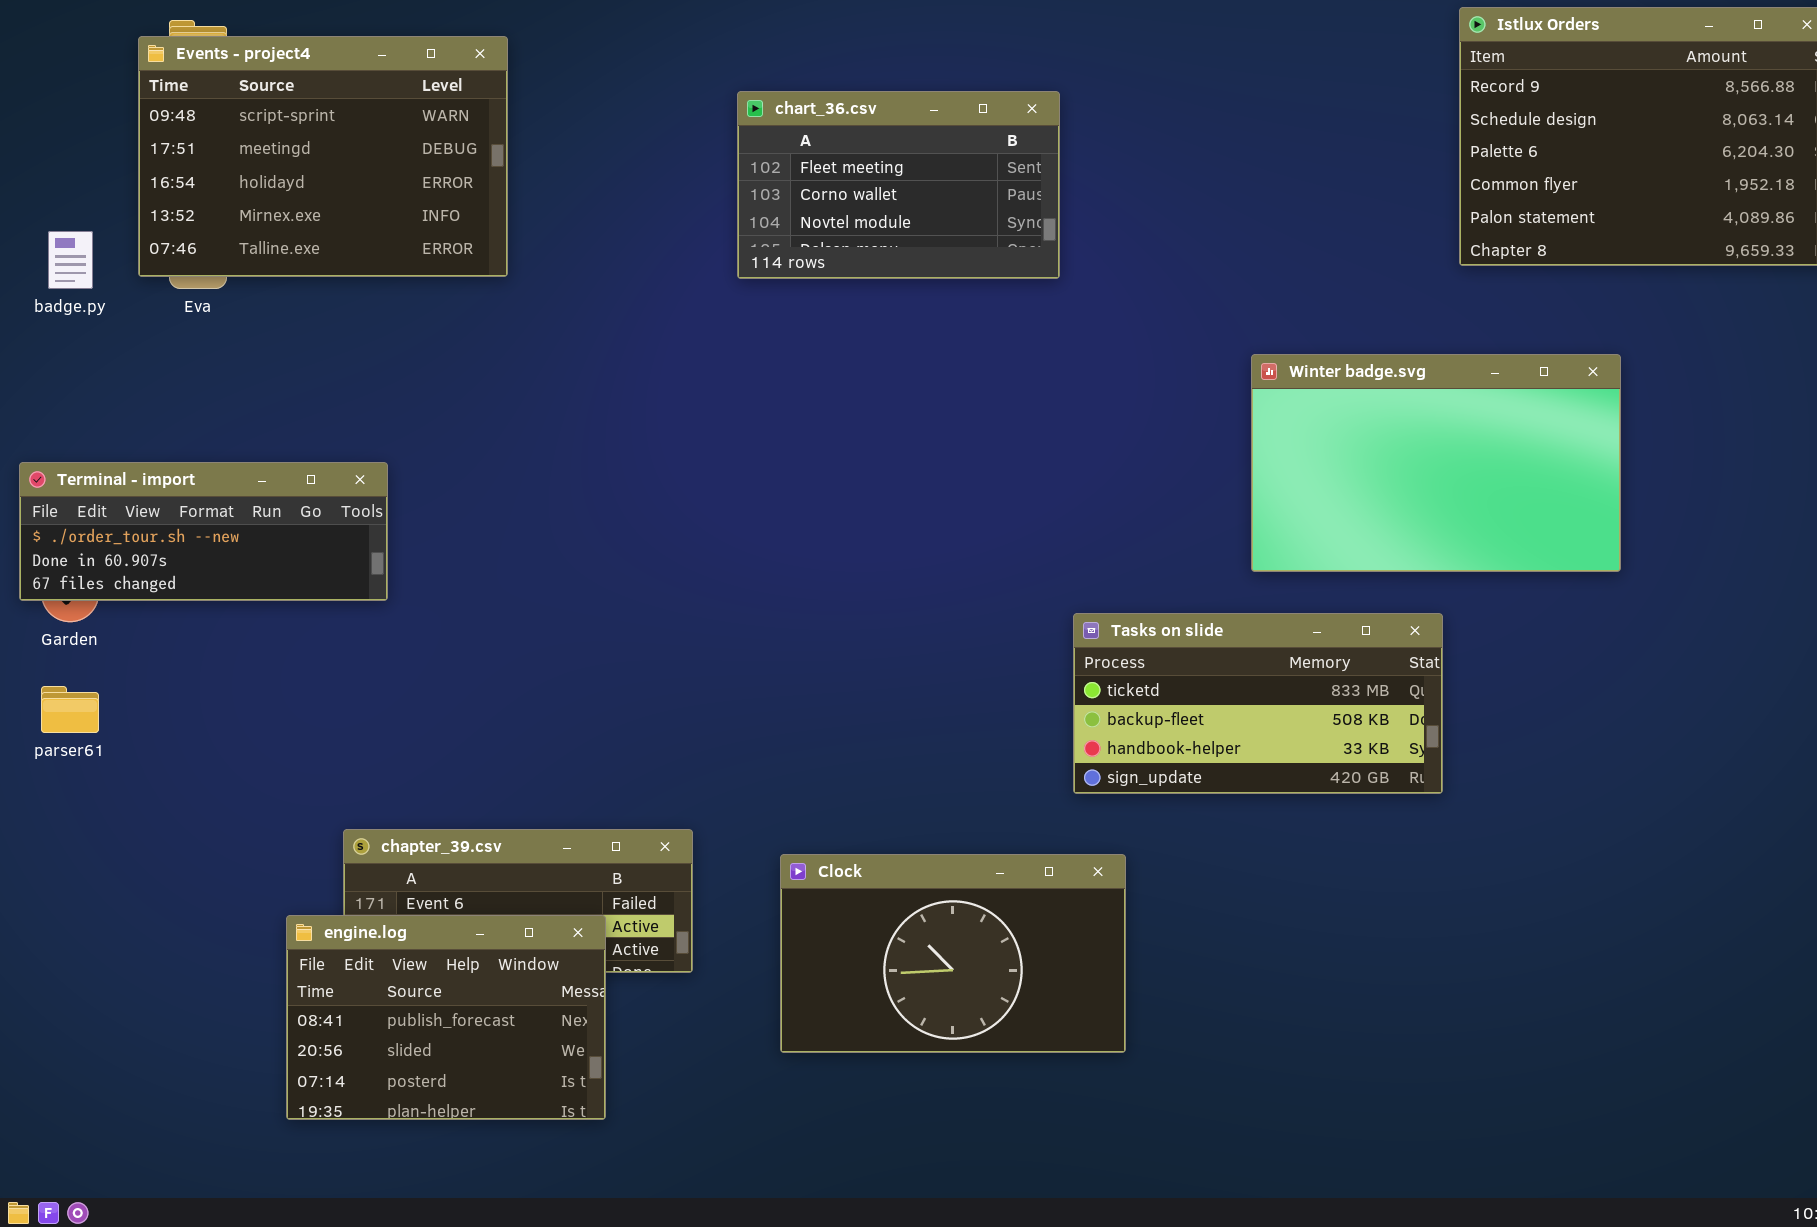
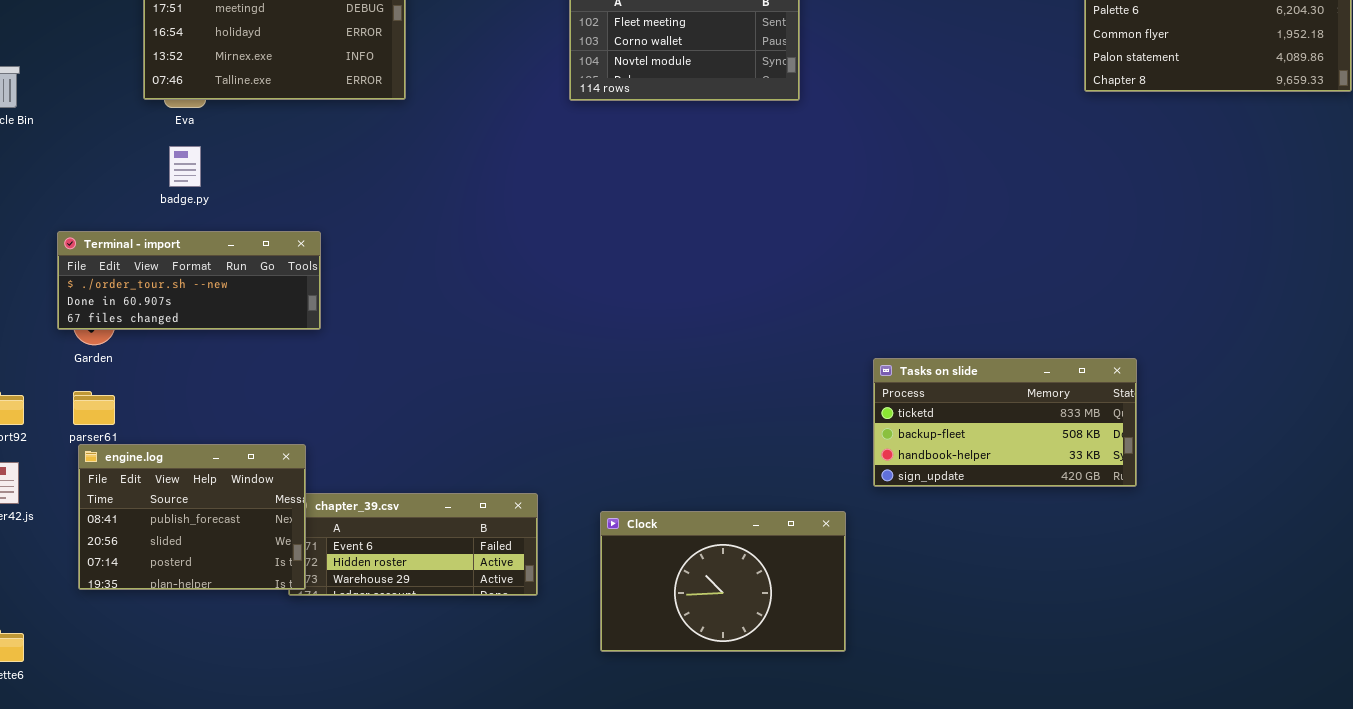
badge.py: [48,231,93,289] -> [169,146,201,187], moved
Winter badge.svg: [1251,354,1621,572] -> none, closed
Tasks on slide: [1073,613,1443,794] -> [873,358,1137,487], moved
engine.log: [286,915,606,1120] -> [78,444,306,590], moved

